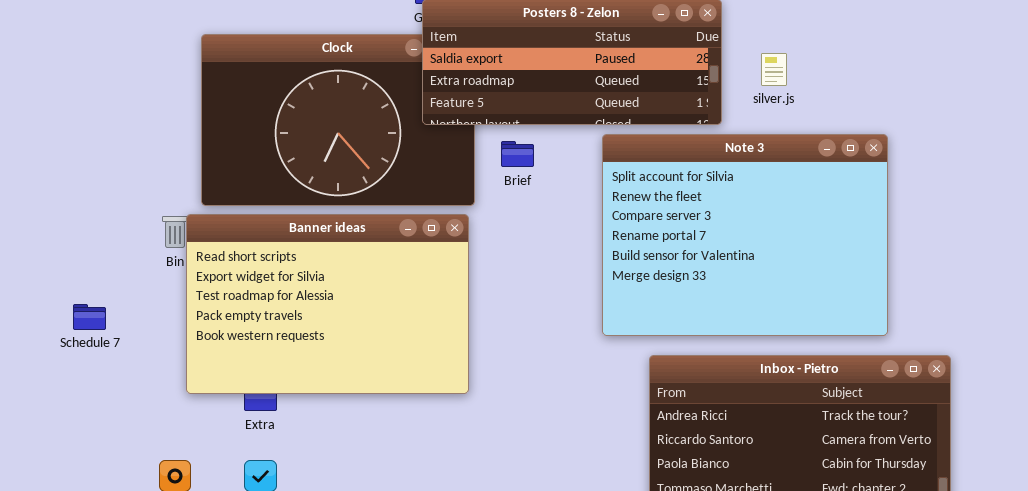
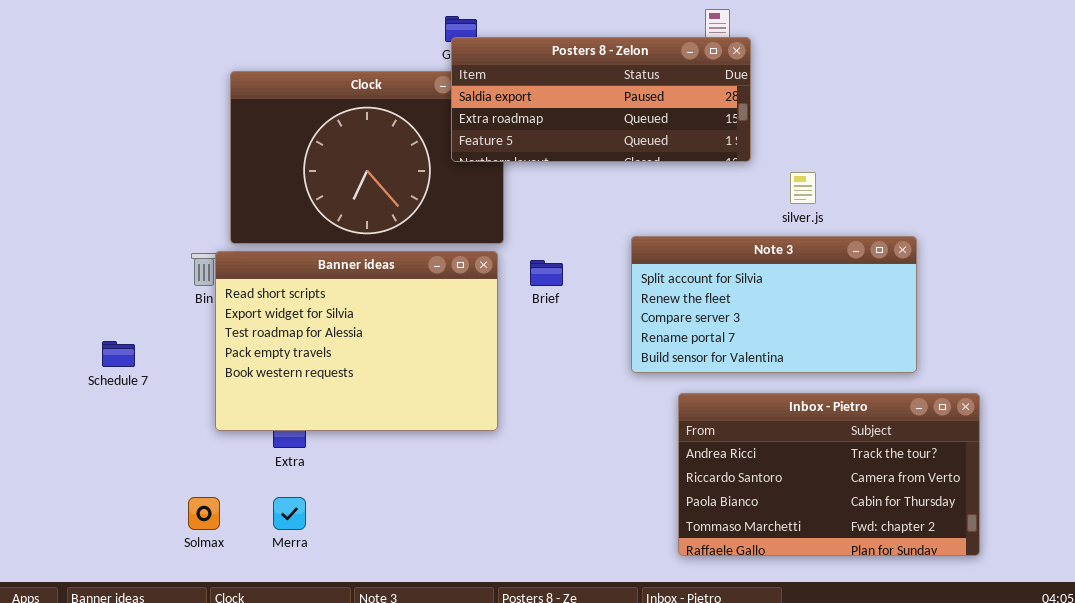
silver.js: [761,53,787,86] -> [790,172,816,204], moved
Note 3: [602,134,888,336] -> [631,236,917,373], resized
Brief: [501,141,534,167] -> [530,260,563,286], moved

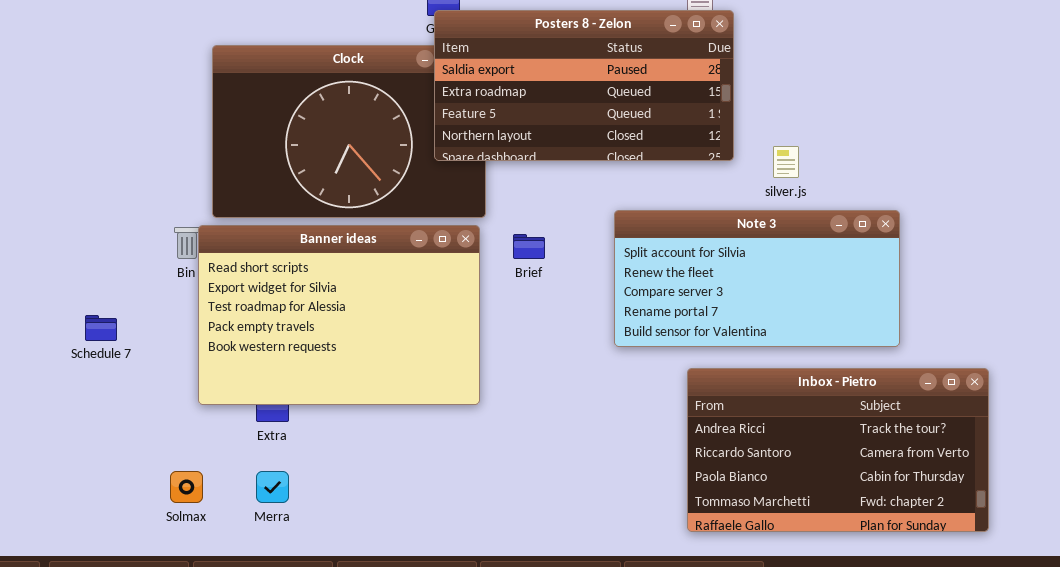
Posters 8 - Zelon: [451,37,751,162] -> [434,10,734,161], resized
Inbox - Pietro: [678,393,980,556] -> [687,368,989,532], moved

